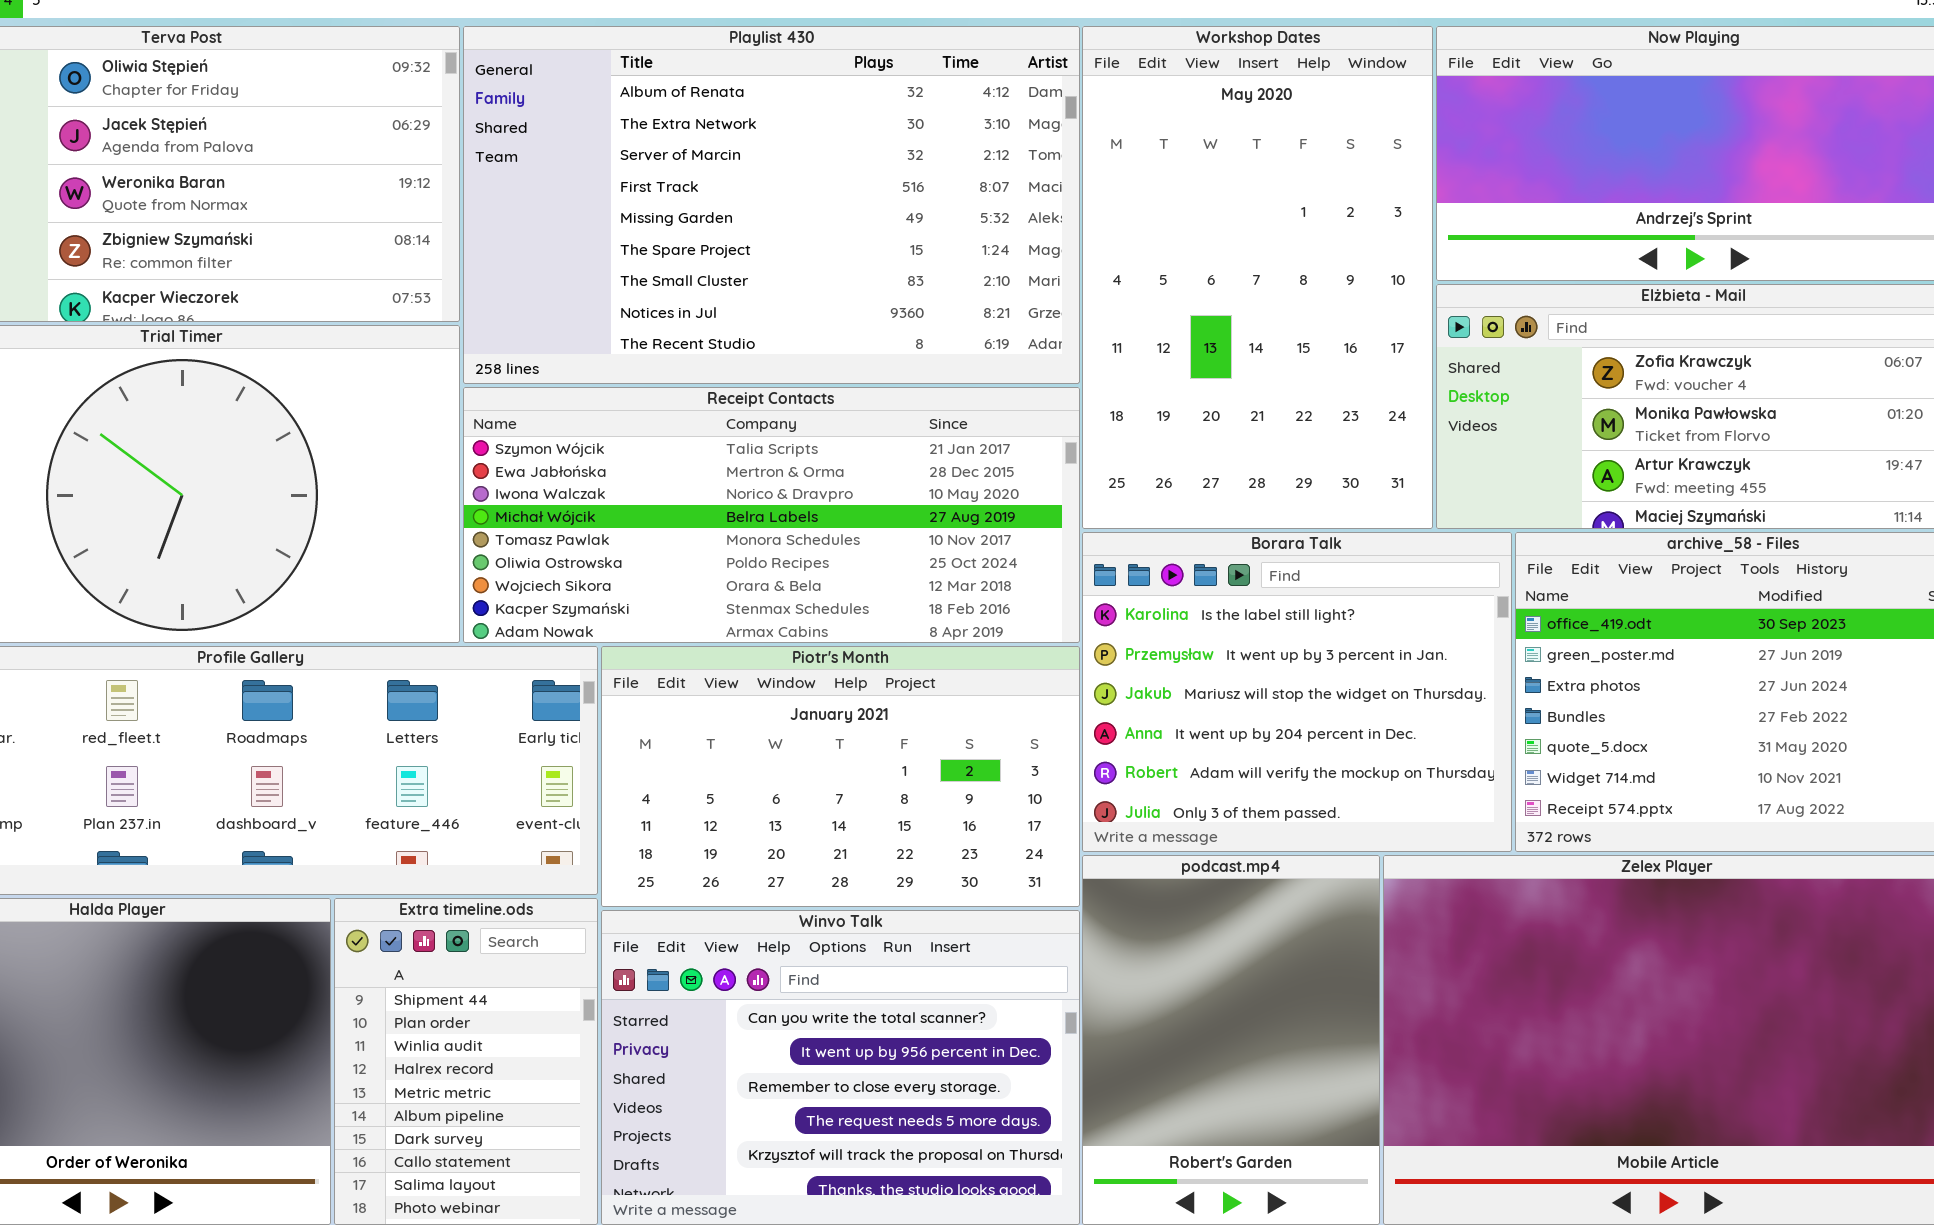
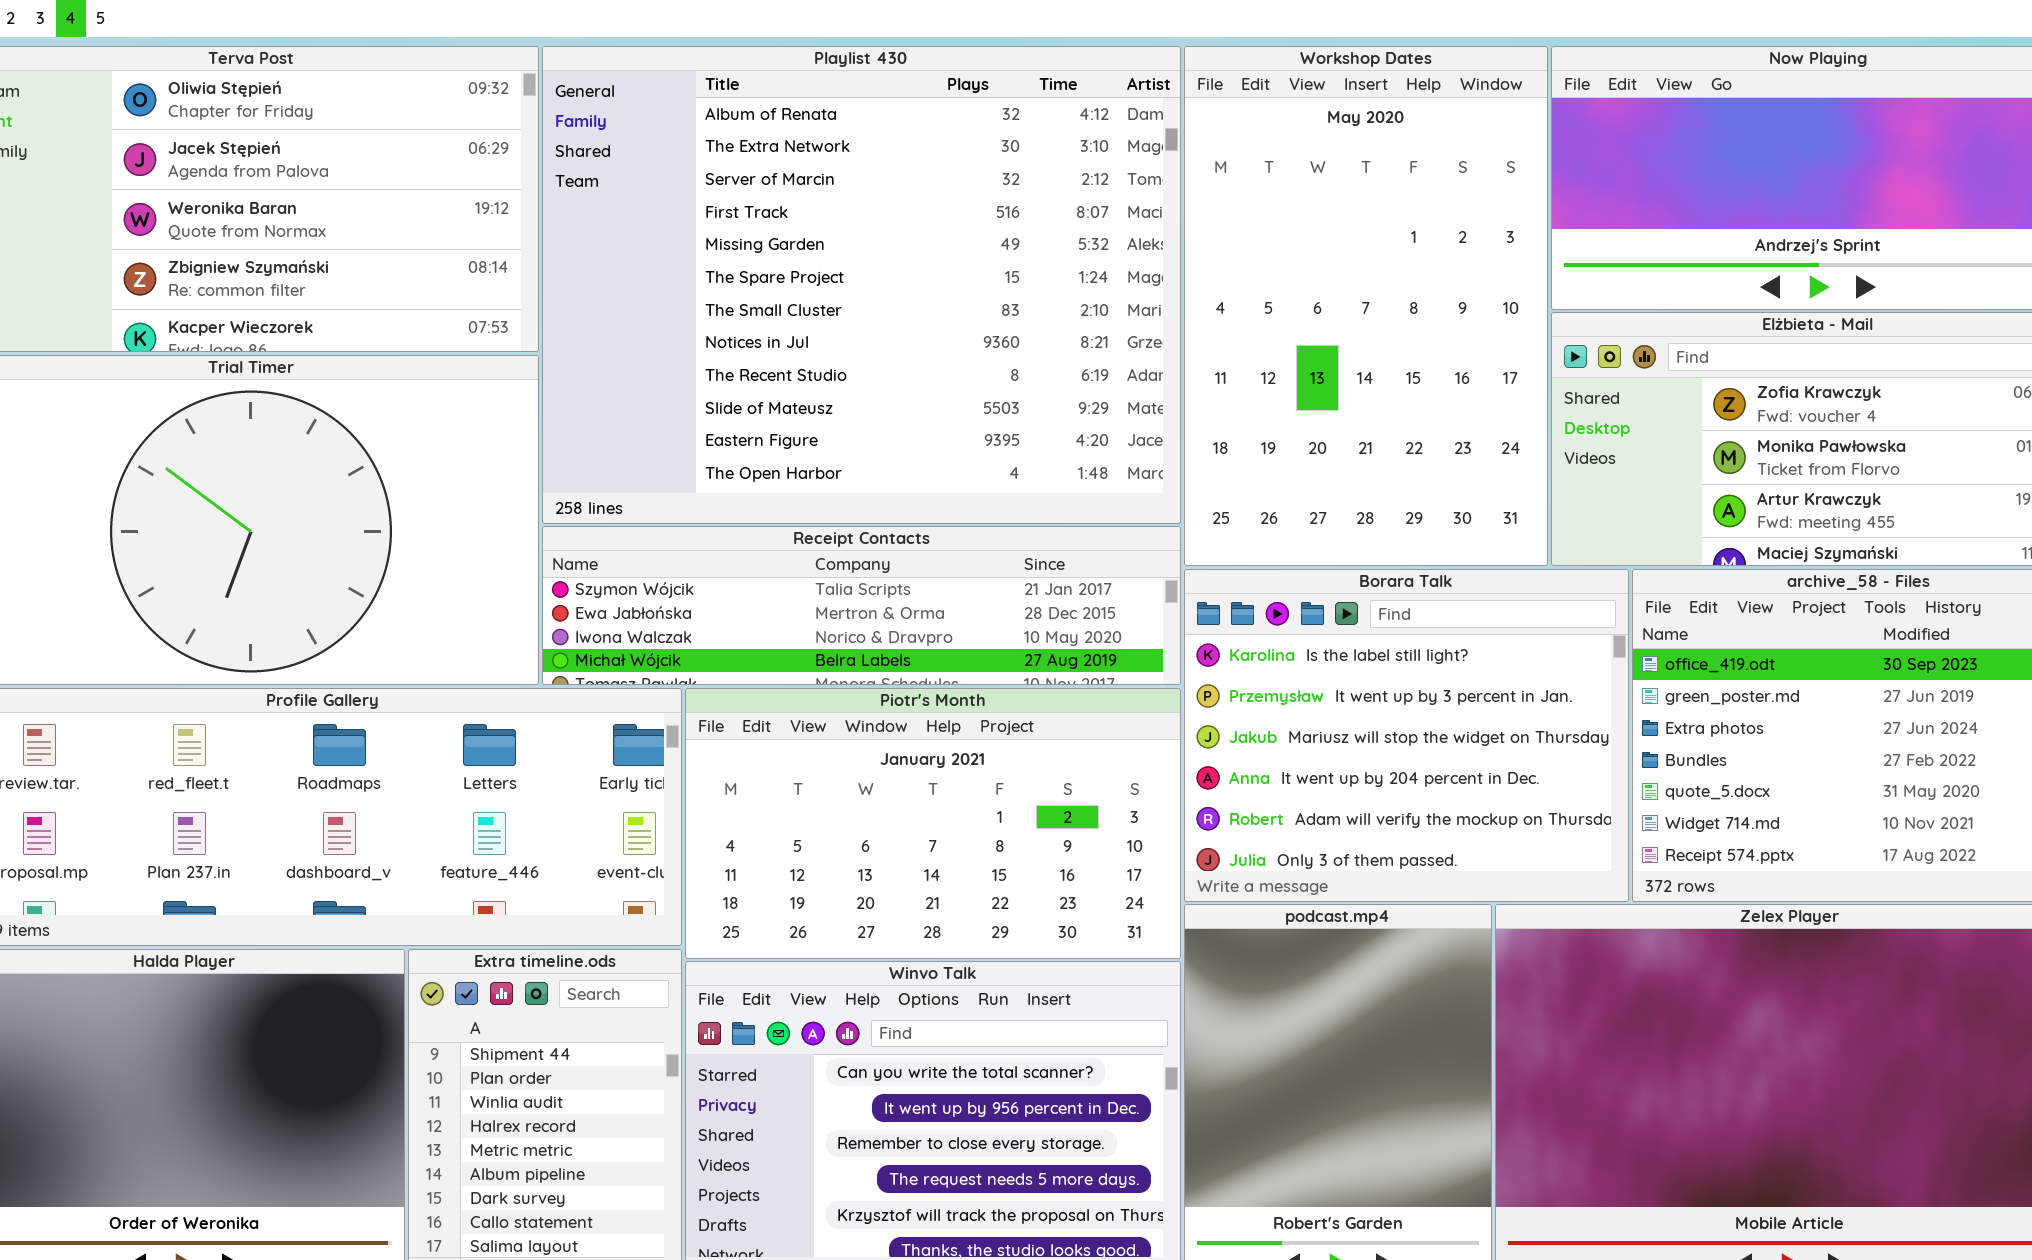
Playlist 430: [463,26,1080,384] -> [542,46,1181,524], resized
Receipt Contacts: [463,387,1080,643] -> [542,526,1181,685], resized

